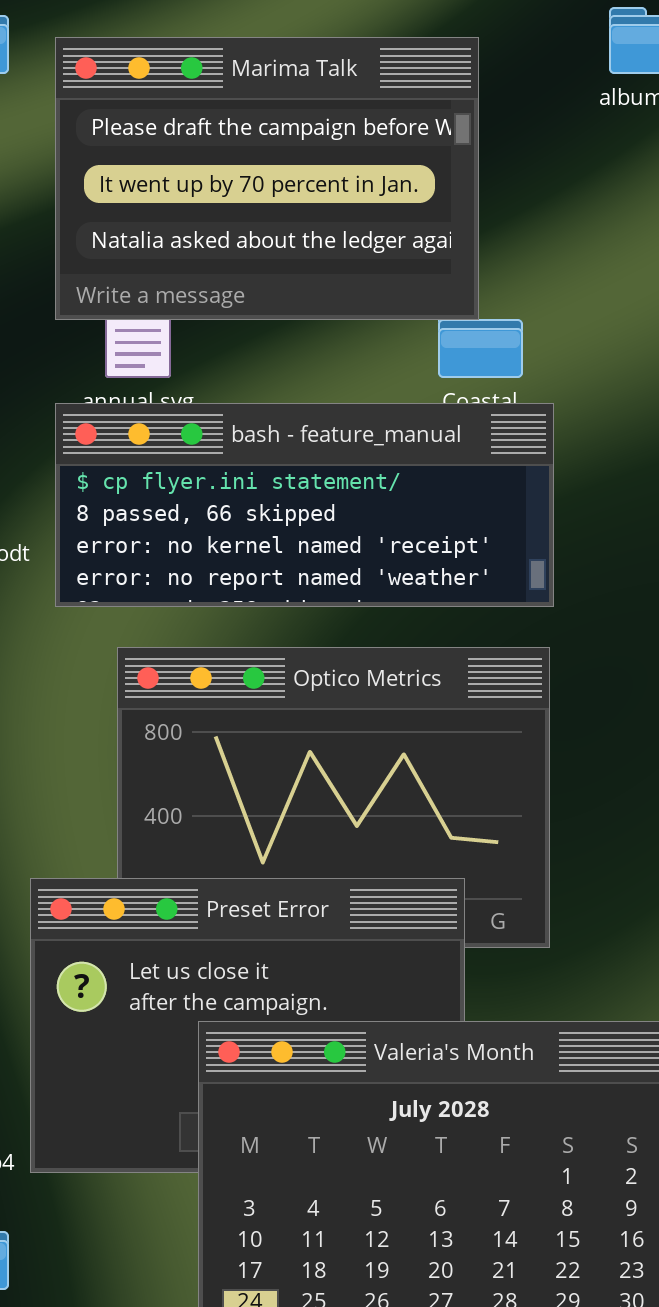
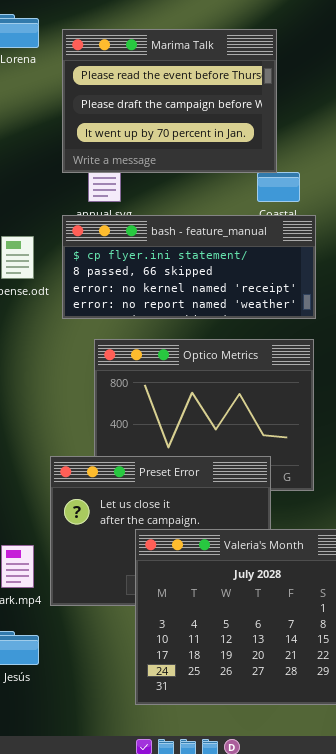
Marima Talk: [55,37,479,320] -> [62,29,277,173], scrolled up 1 row

